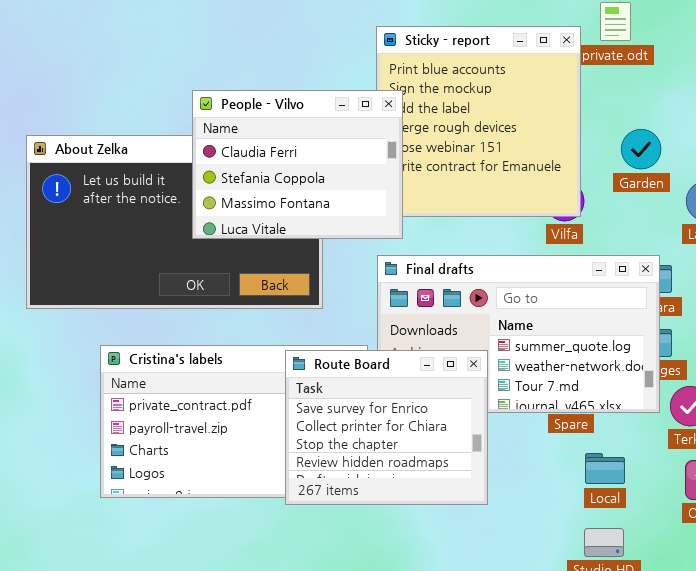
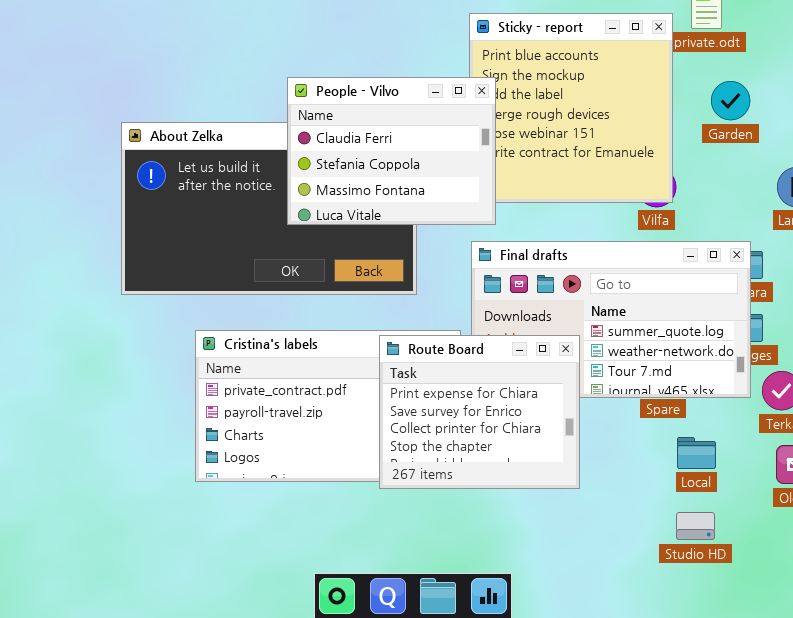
Garden: [621,129,661,169] -> [711,81,750,120], moved
Route Board: [285,350,488,505] -> [379,335,580,489], scrolled up 1 row

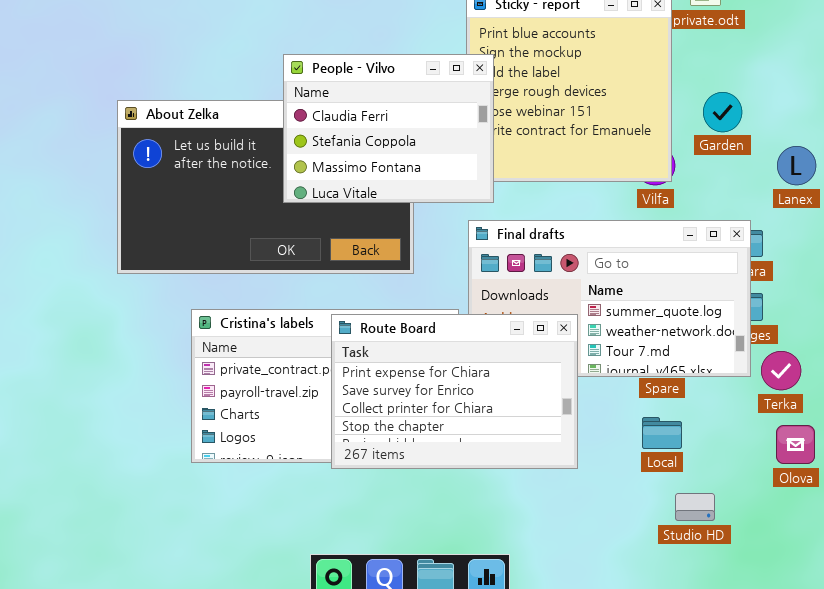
Garden: [711,81,750,120] -> [703,92,742,132], moved
Route Board: [379,335,580,489] -> [331,314,578,469], resized
Local: [677,437,716,469] -> [642,417,682,449], moved

